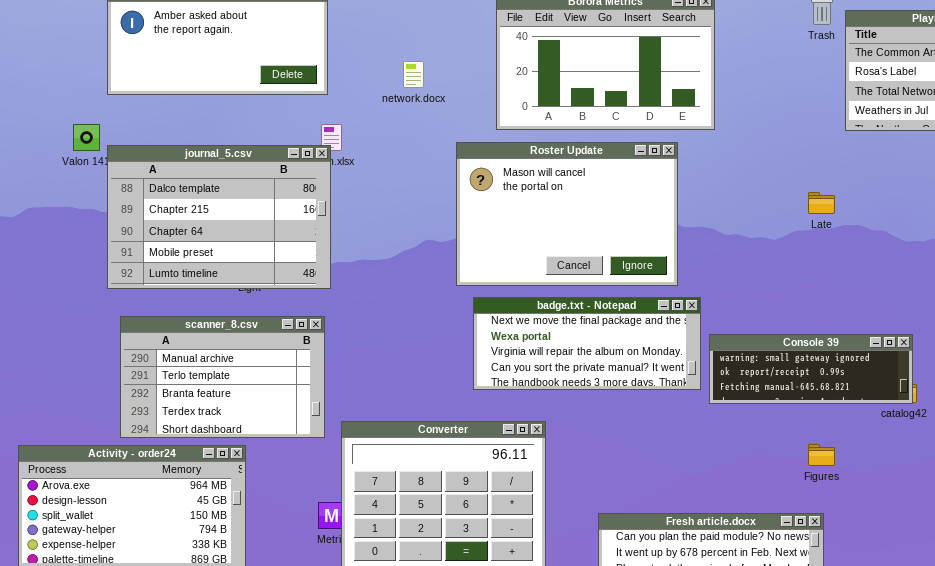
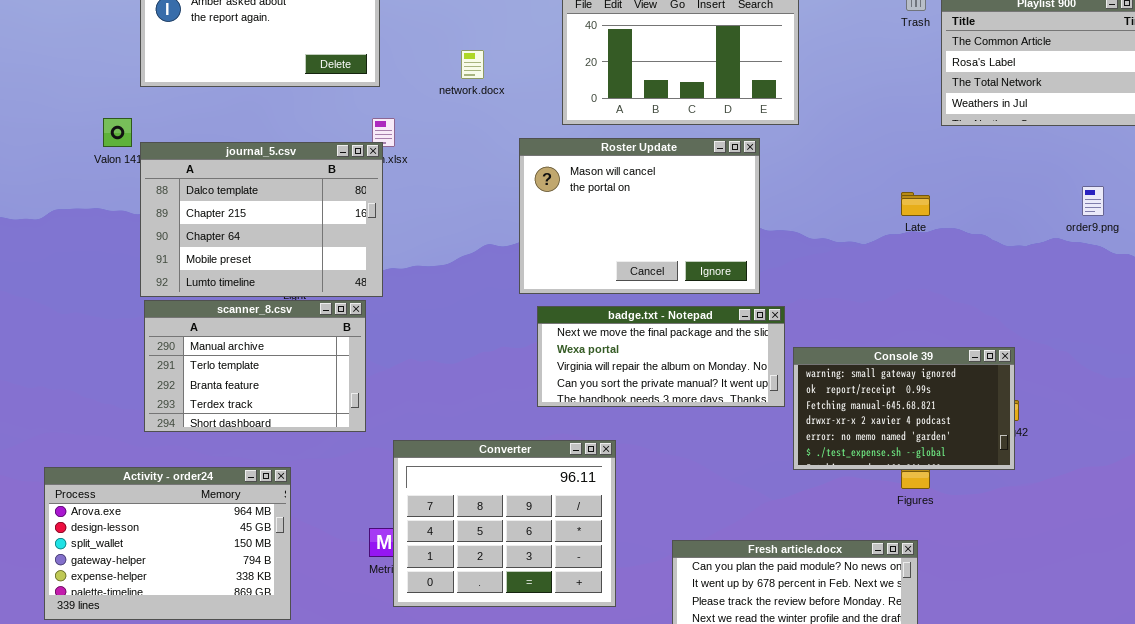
scanner_8.csv: [120,316,325,438] -> [144,300,366,432], moved
Console 39: [709,334,913,404] -> [793,347,1015,470], resized

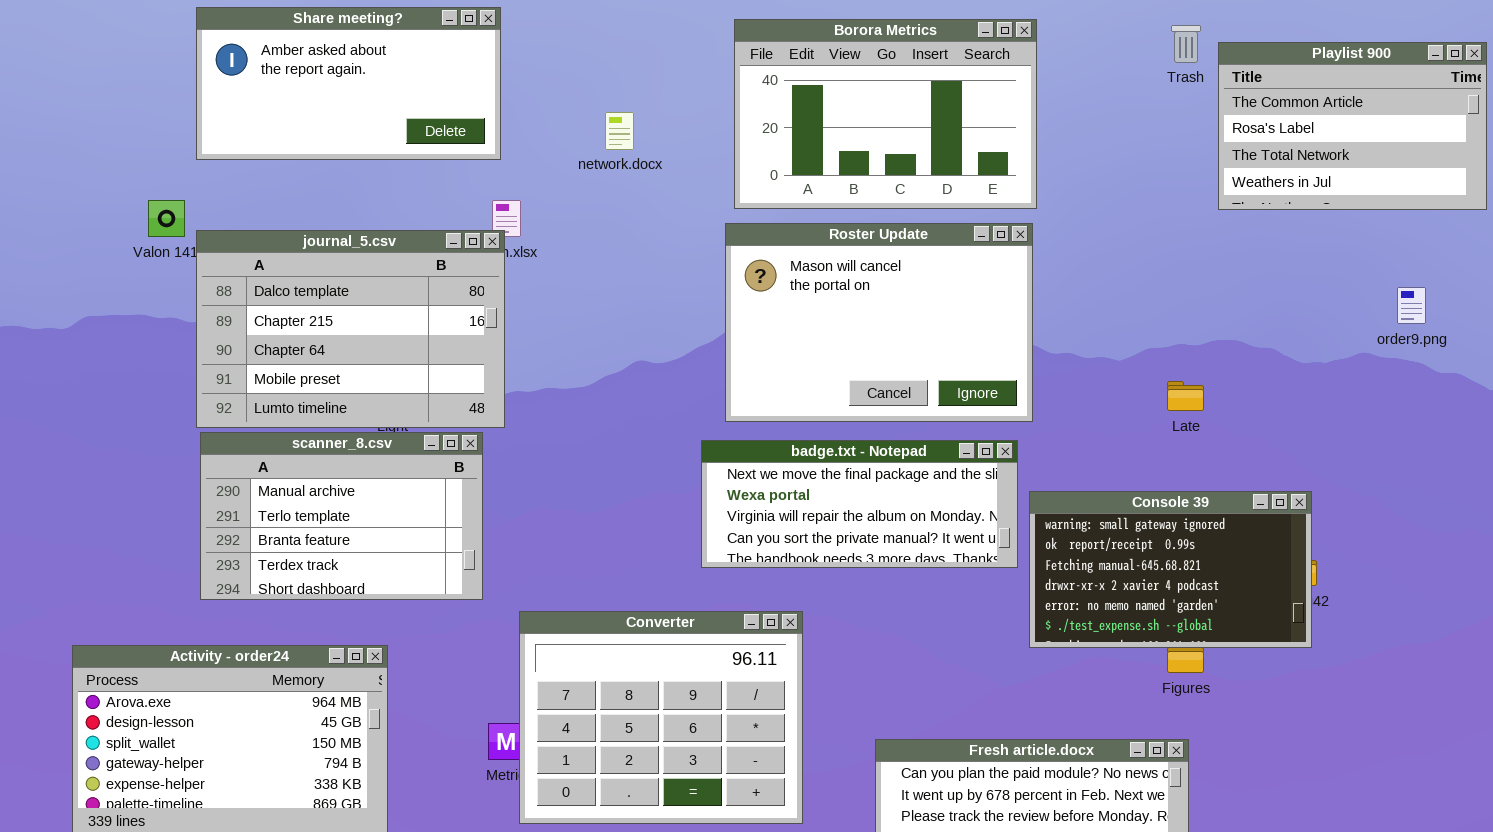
Roster Update: [519,138,760,294] -> [725,223,1033,422], moved
Late: [901,192,930,216] -> [1167,381,1204,411], moved

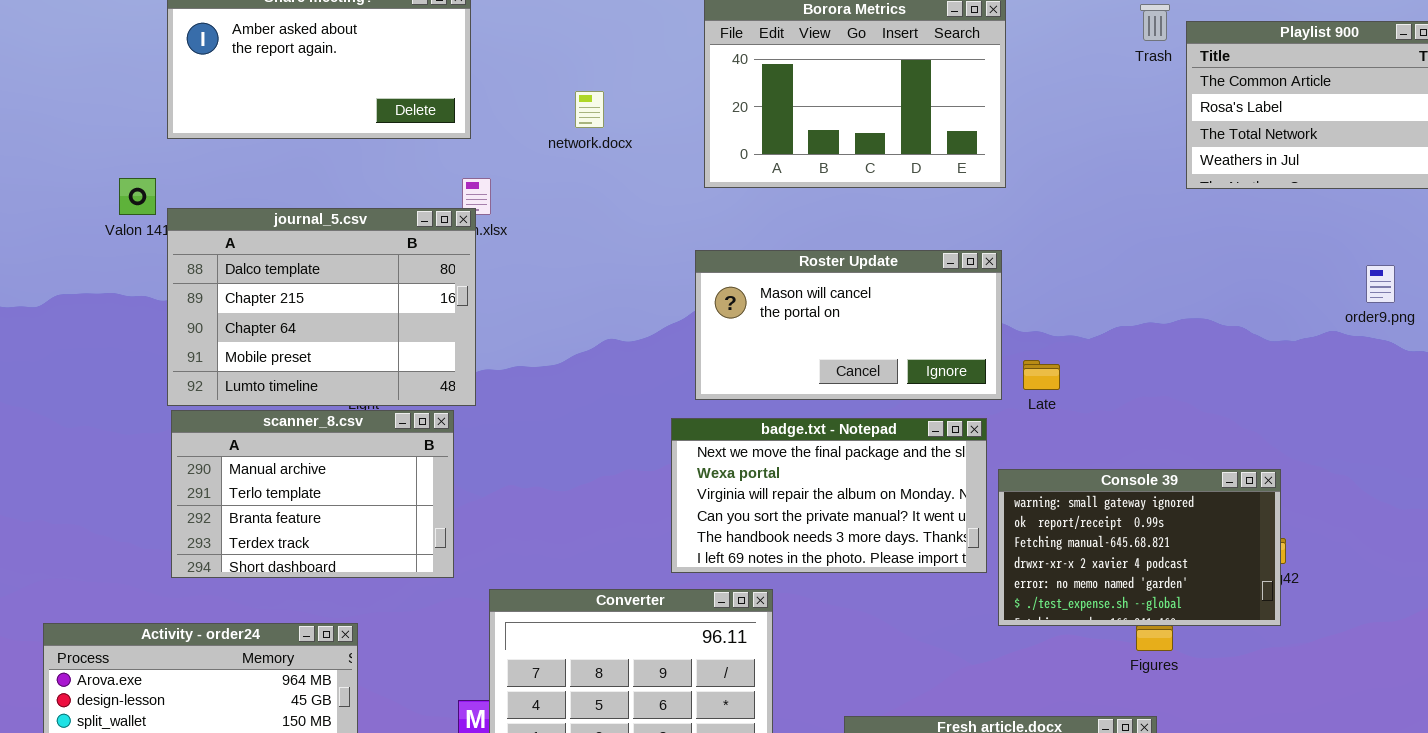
Roster Update: [725,223,1033,422] -> [695,250,1002,400], resized
Late: [1167,381,1204,411] -> [1023,360,1060,390], moved
badge.txt - Notepad: [701,440,1018,568] -> [671,418,987,573], resized

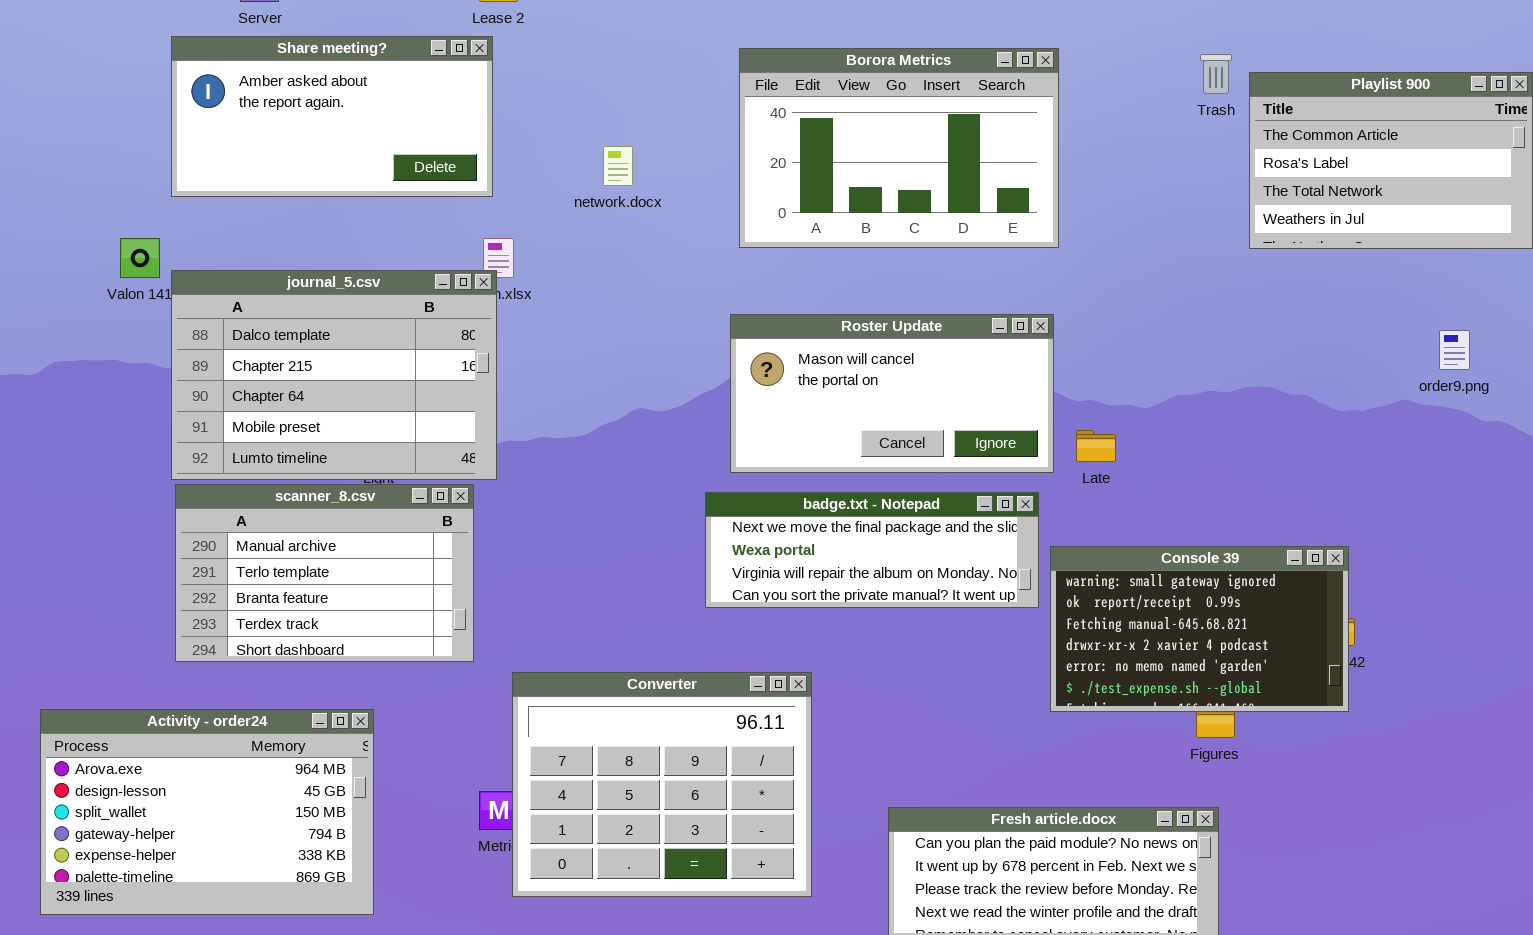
badge.txt - Notepad: [671,418,987,573] -> [705,492,1039,608], resized

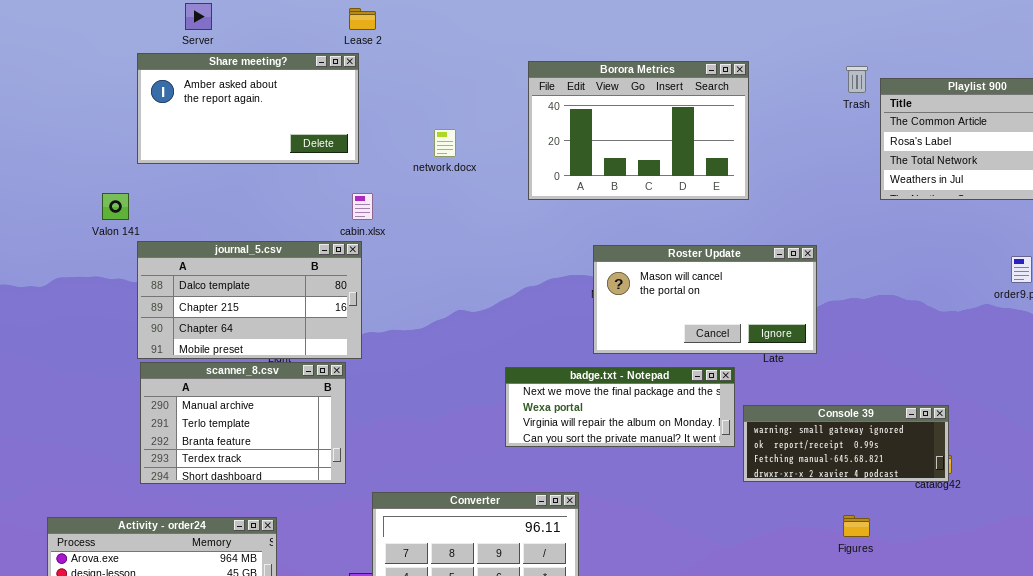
journal_5.csv: [171,270,497,480] -> [137,241,362,359], resized
Roster Update: [730,314,1054,473] -> [593,245,817,354], moved
Console 39: [1050,546,1349,712] -> [743,405,949,482], resized

